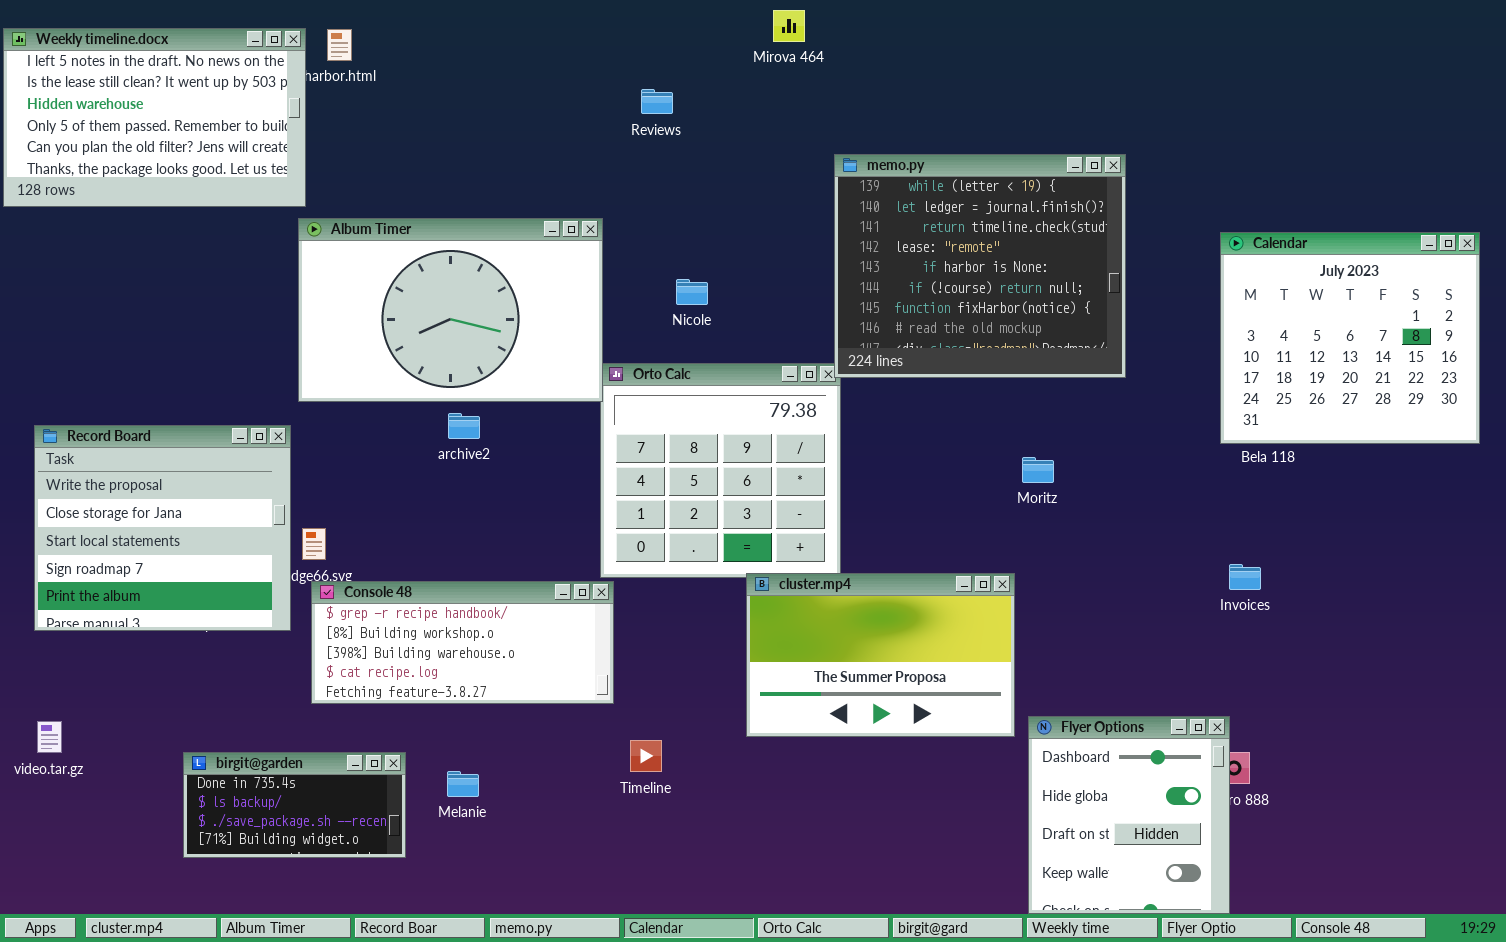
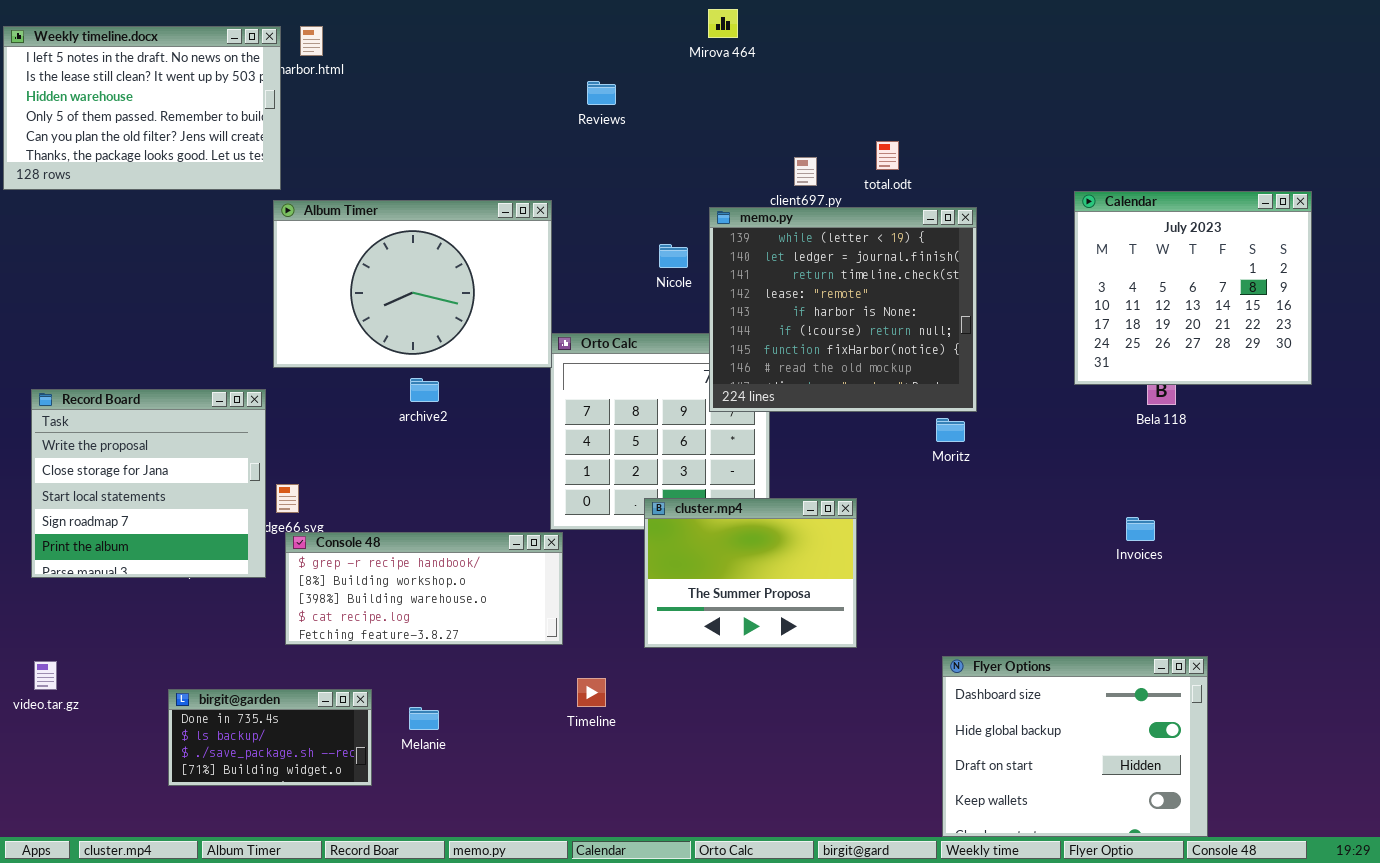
memo.py: [834,154,1126,378] -> [709,207,977,412], moved
Calendar: [1220,232,1480,444] -> [1074,191,1312,385], moved
Nicole: [676,279,708,305] -> [659,244,688,268], moved
cluster.mp4: [746,573,1015,737] -> [644,498,857,648], moved, resized
Flyer Options: [1028,716,1230,914] -> [942,656,1208,837], resized

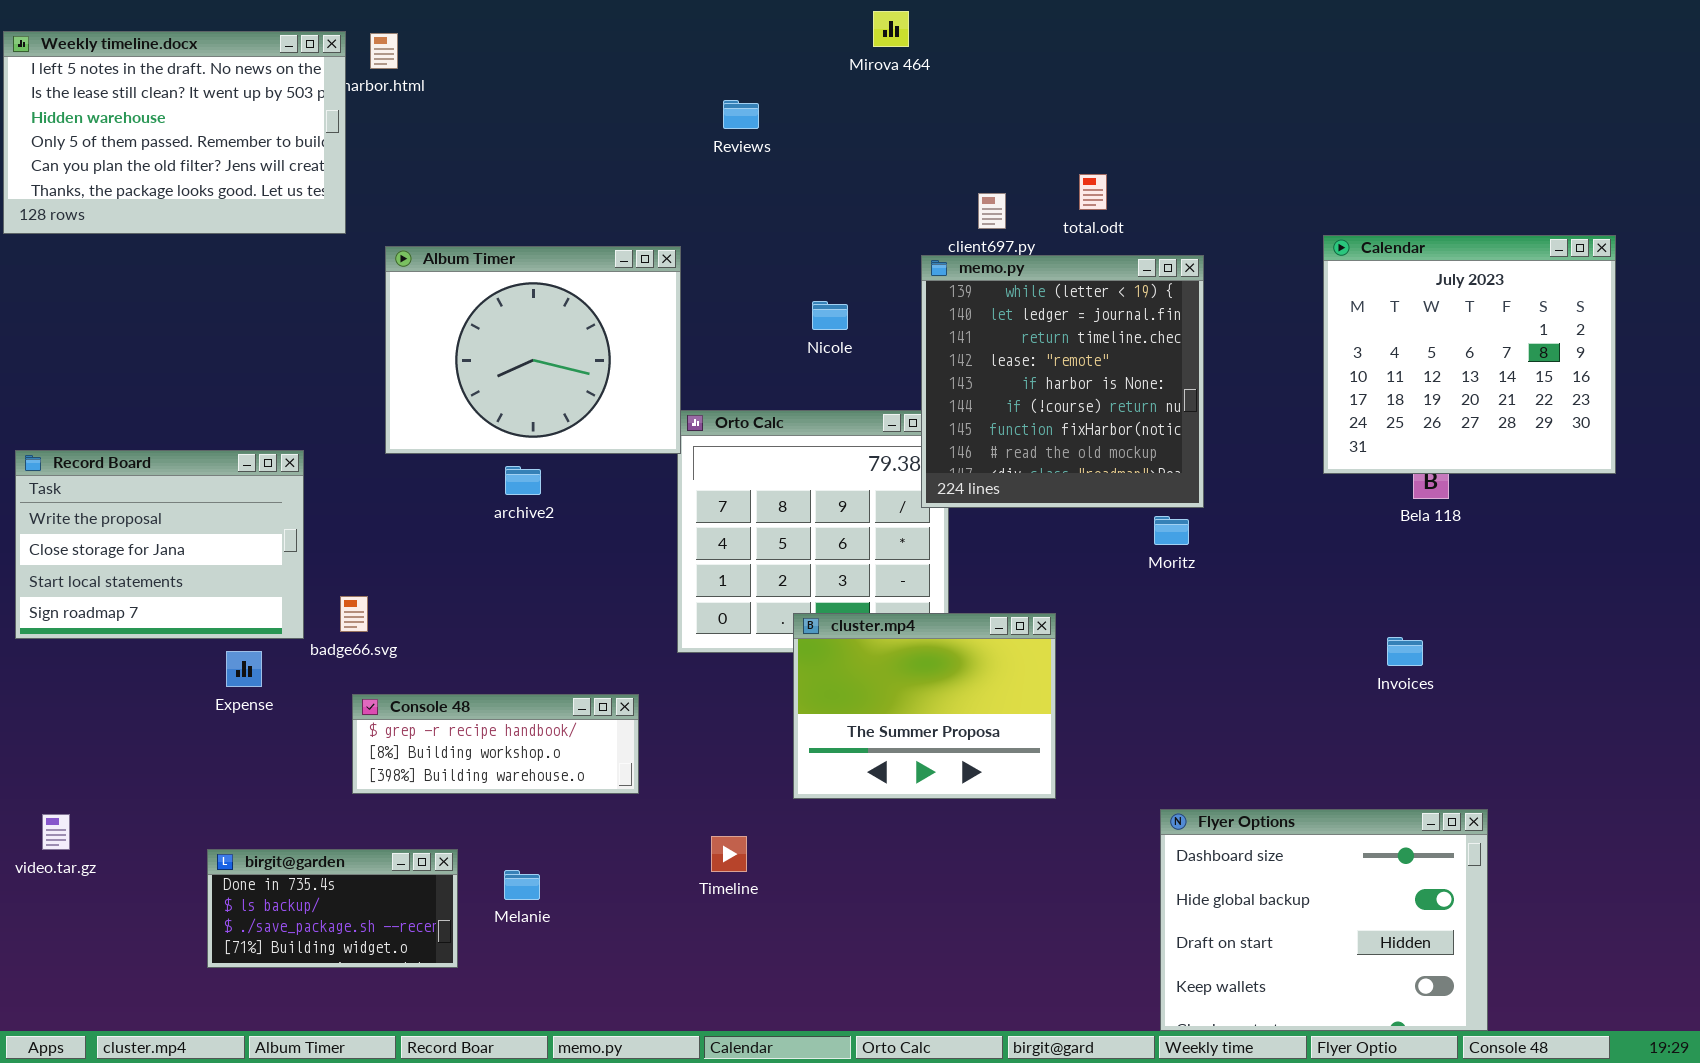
Album Timer: [273,200,552,368] -> [385,246,681,454], resized
memo.py: [709,207,977,412] -> [921,255,1204,508], resized
Record Board: [31,389,266,578] -> [15,450,304,639], moved, resized
Console 48: [285,532,563,645] -> [352,694,639,794], resized

